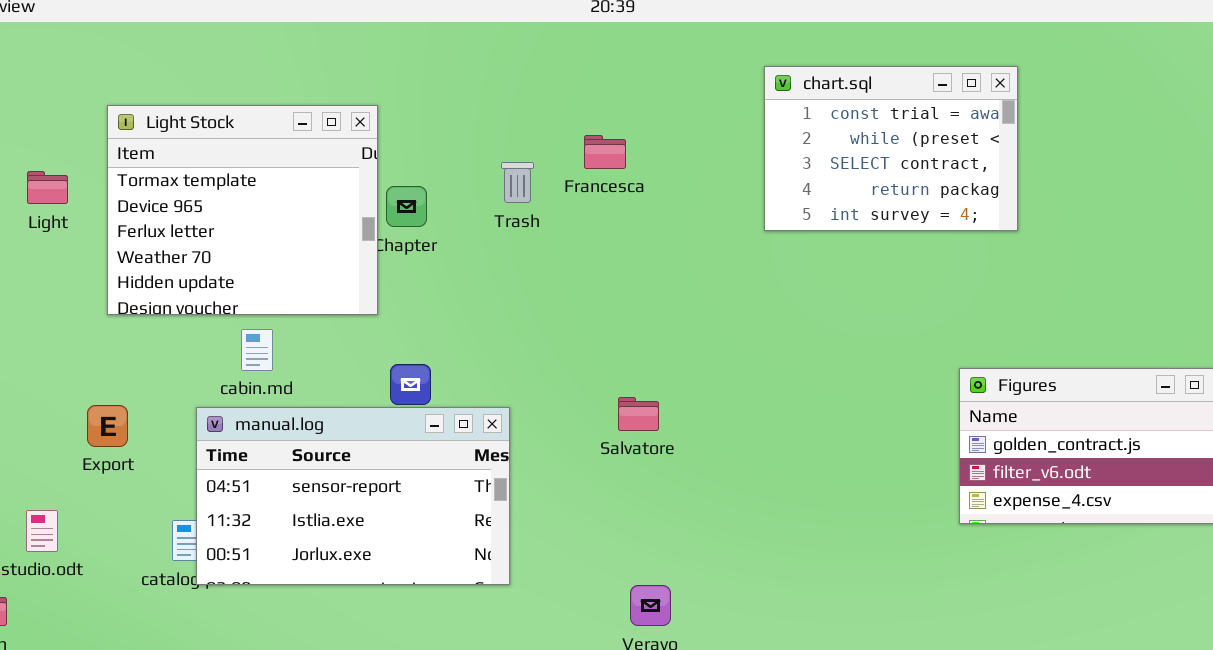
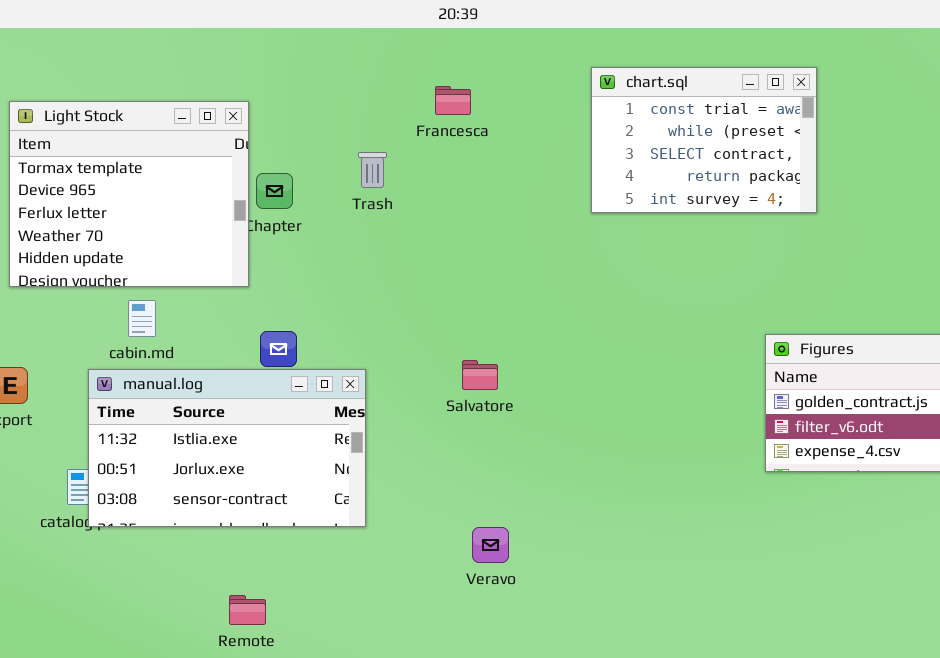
Francesca: [584,135,626,169] -> [435,86,471,115], moved
manual.log: [196,407,510,585] -> [88,369,366,527], scrolled down 1 row

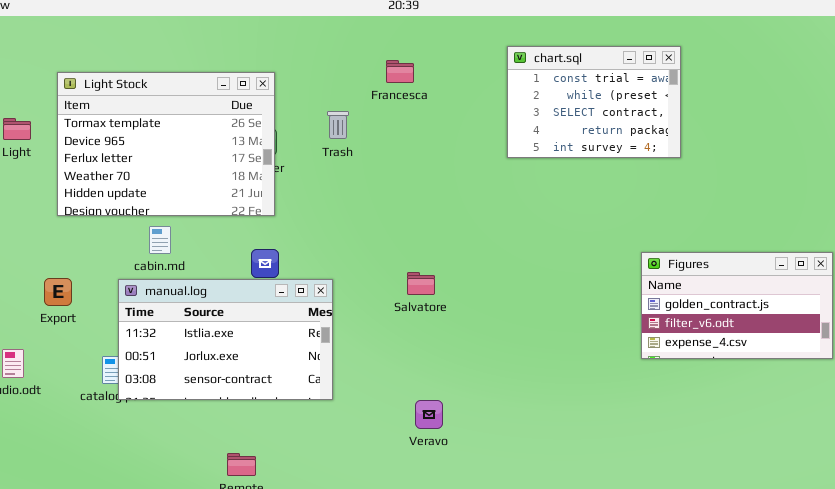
Light Stock: [9,101,249,287] -> [57,72,275,216], resized

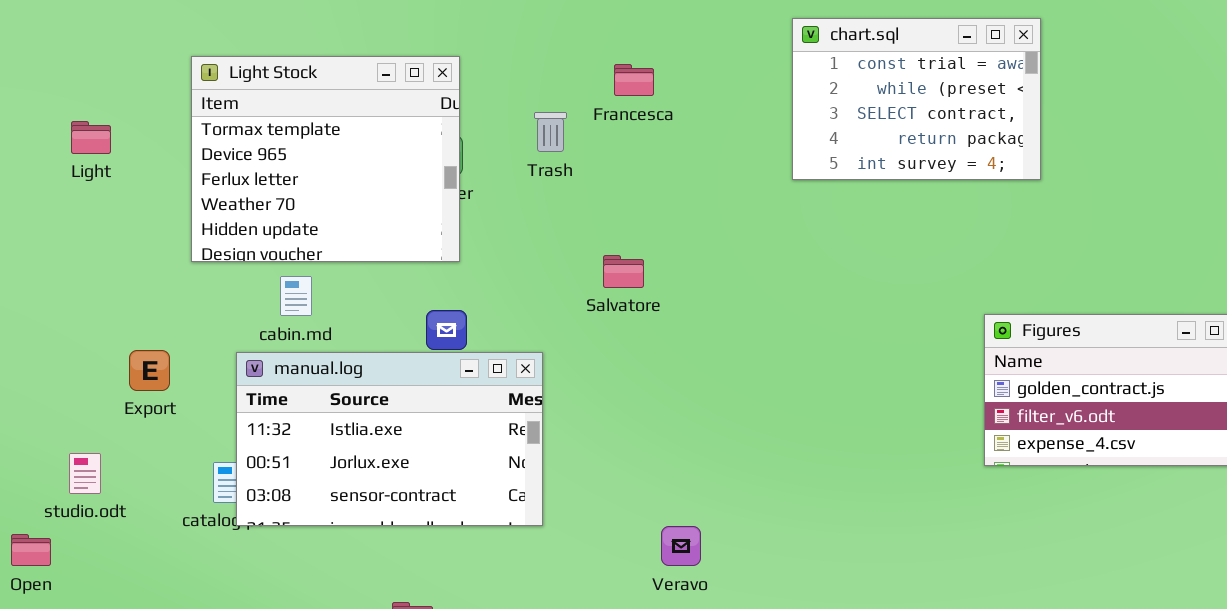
Francesca: [386,60,414,83] -> [614,64,654,96], moved
Light Stock: [57,72,275,216] -> [191,56,460,262], resized
Salvatore: [407,272,435,295] -> [603,255,644,288], moved

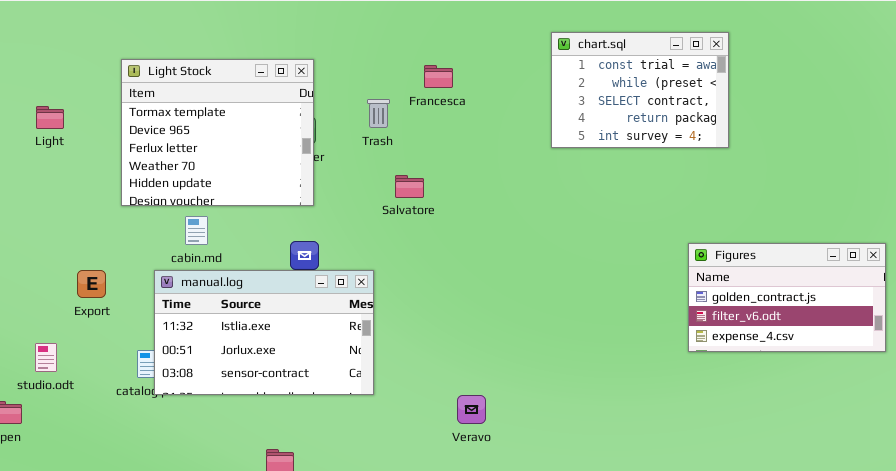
Salvatore: [603,255,644,288] -> [395,175,424,198], moved

